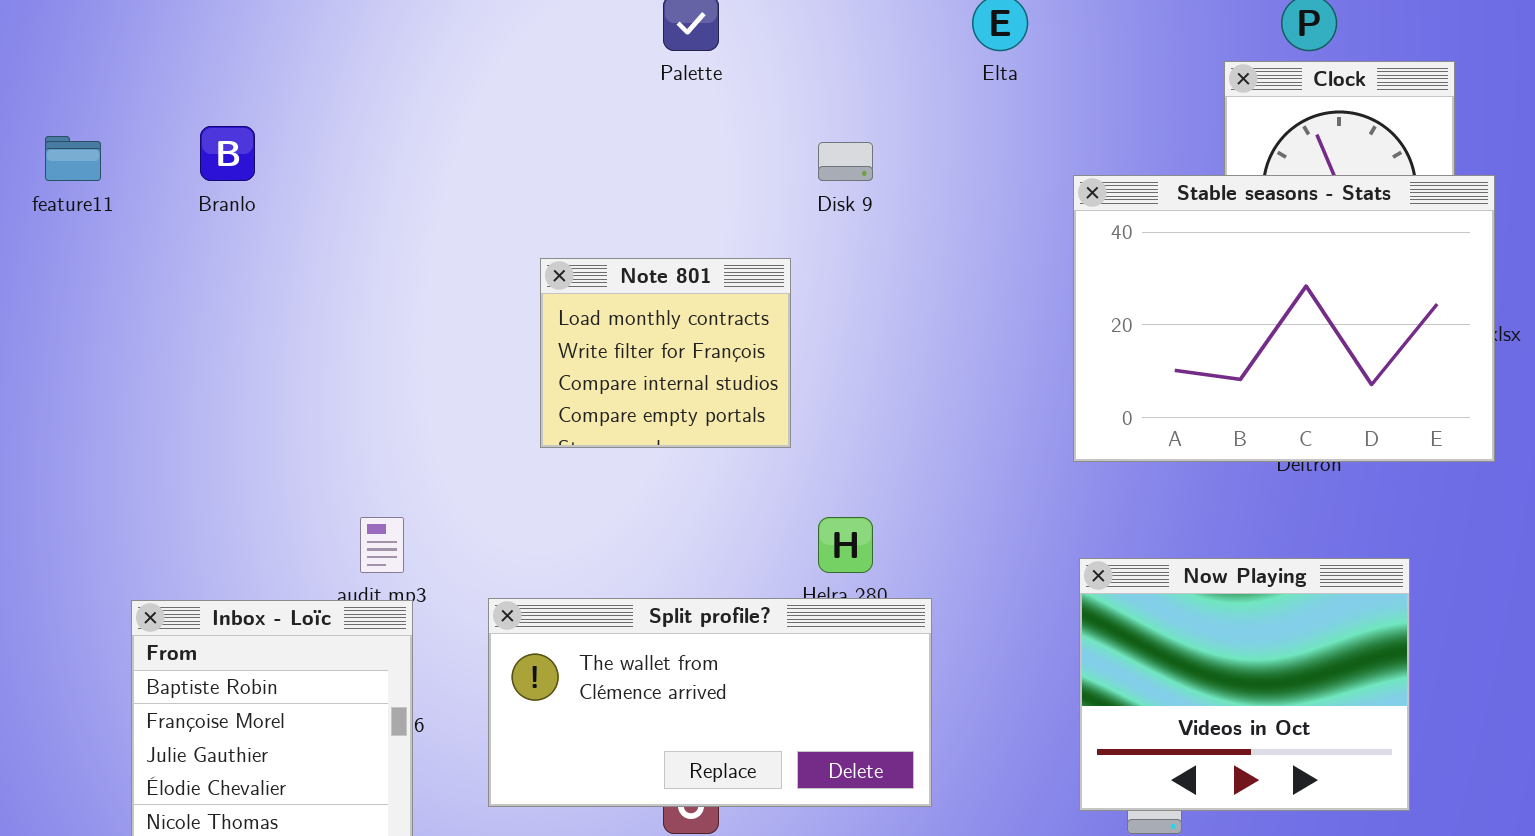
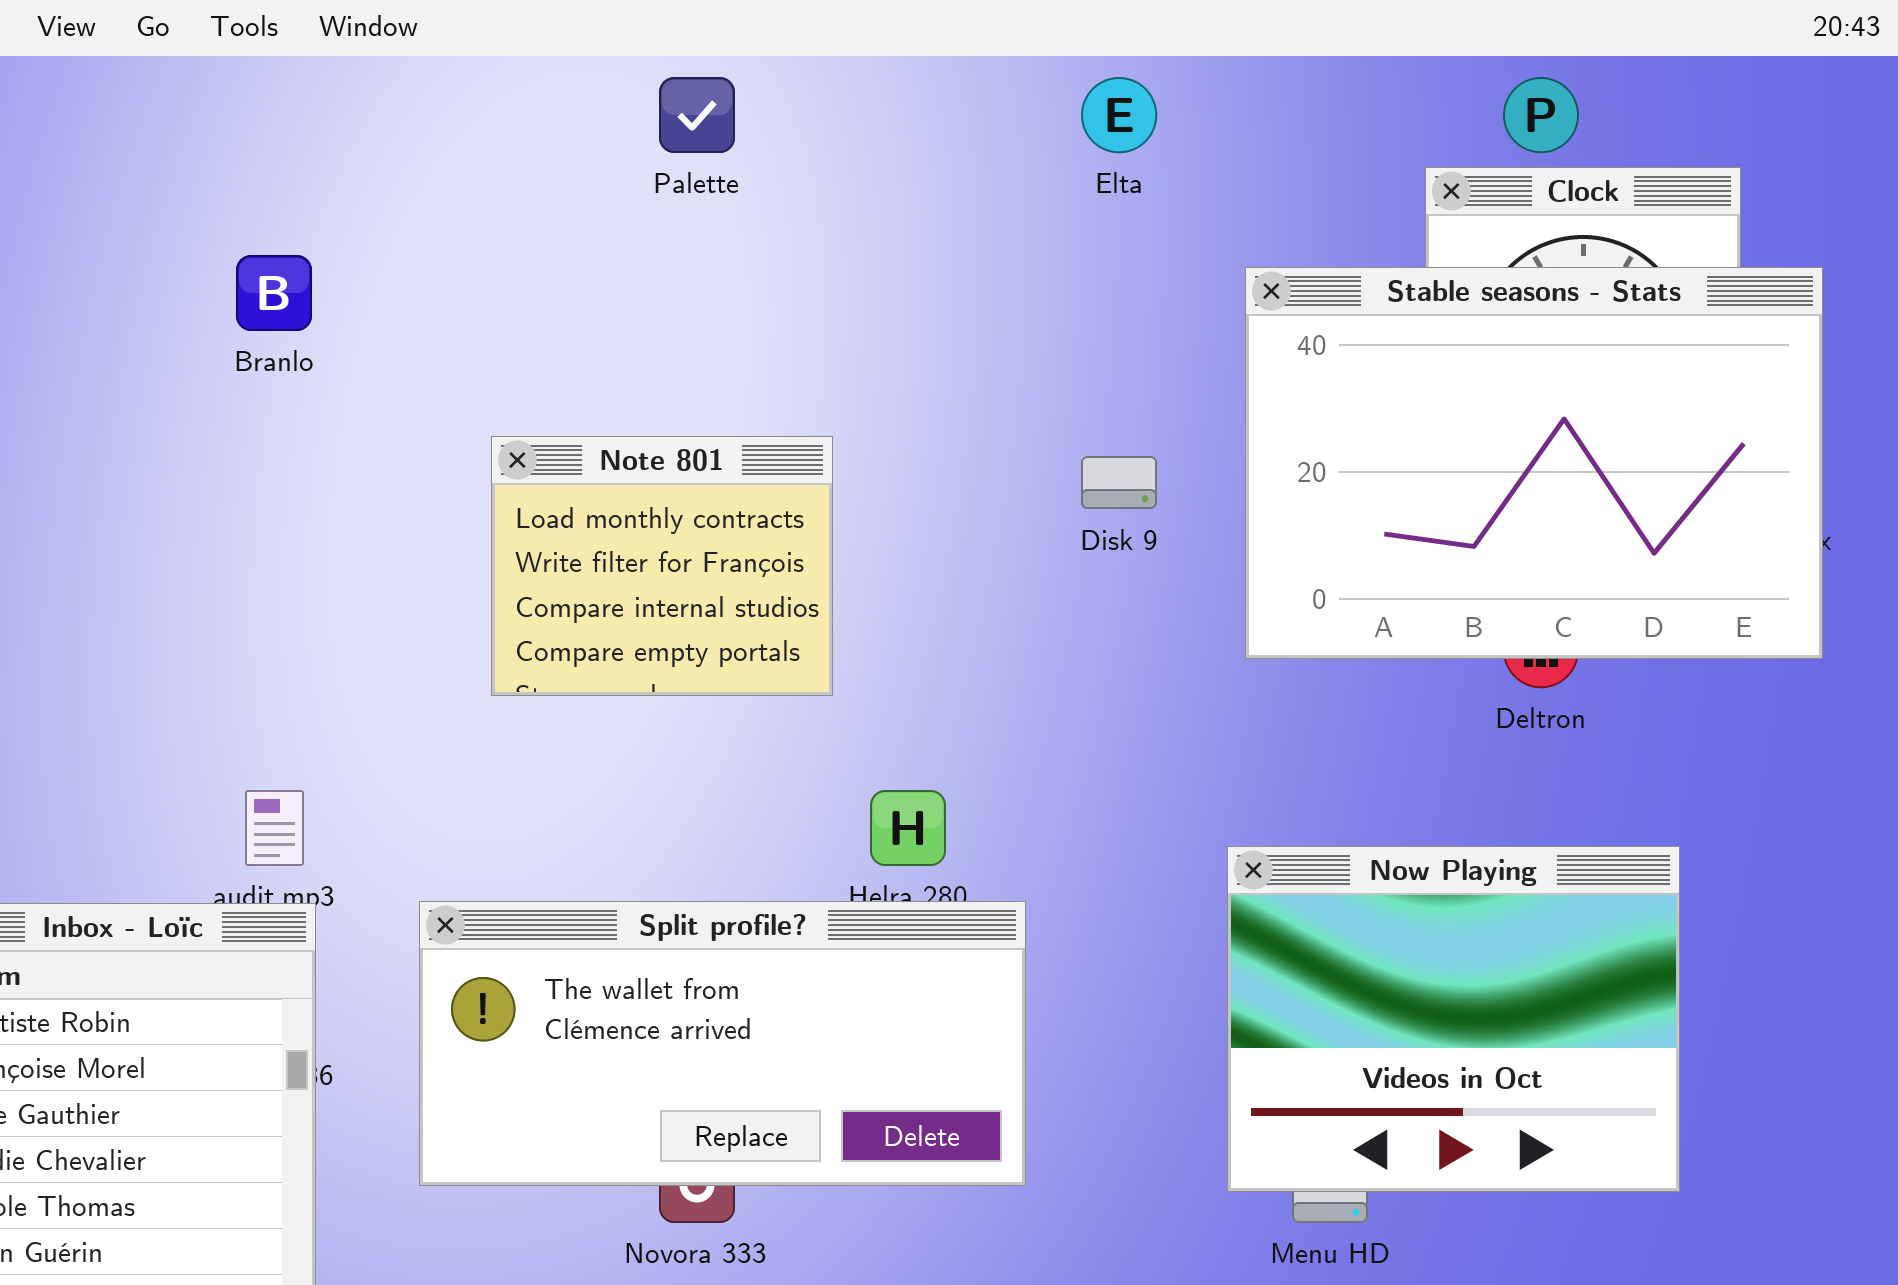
Branlo: [200,126,255,181] -> [236,255,312,331], moved
Disk 9: [818,142,873,181] -> [1081,456,1157,509], moved
Stable seasons - Stats: [1073,175,1495,462] -> [1245,267,1823,659], moved

